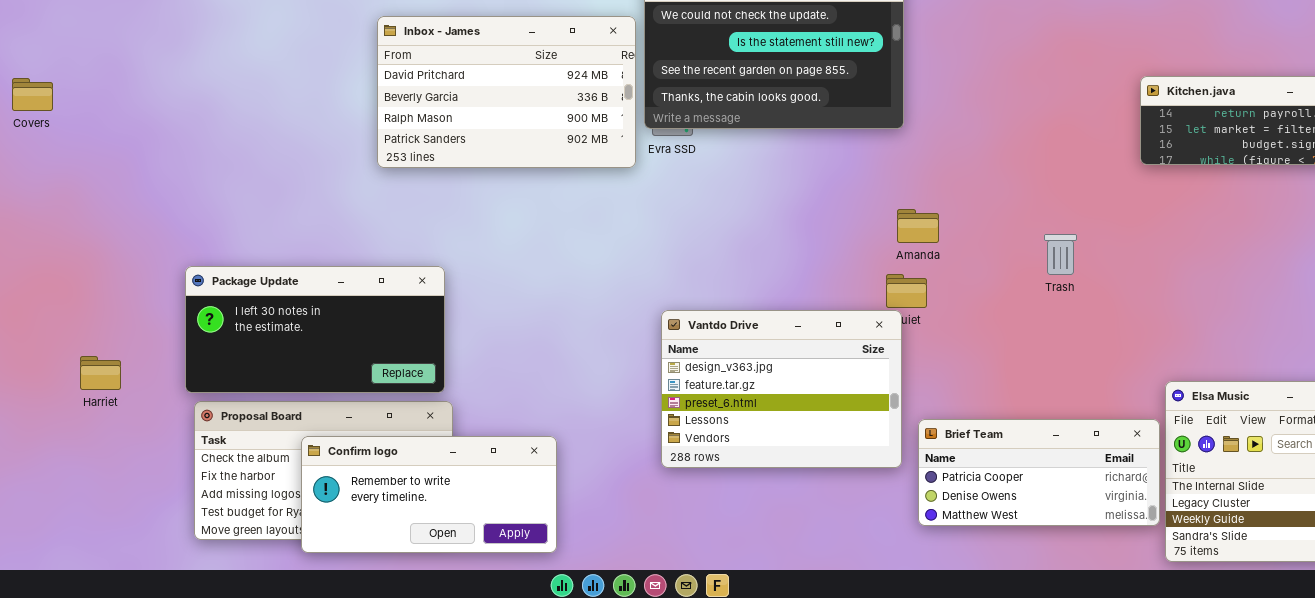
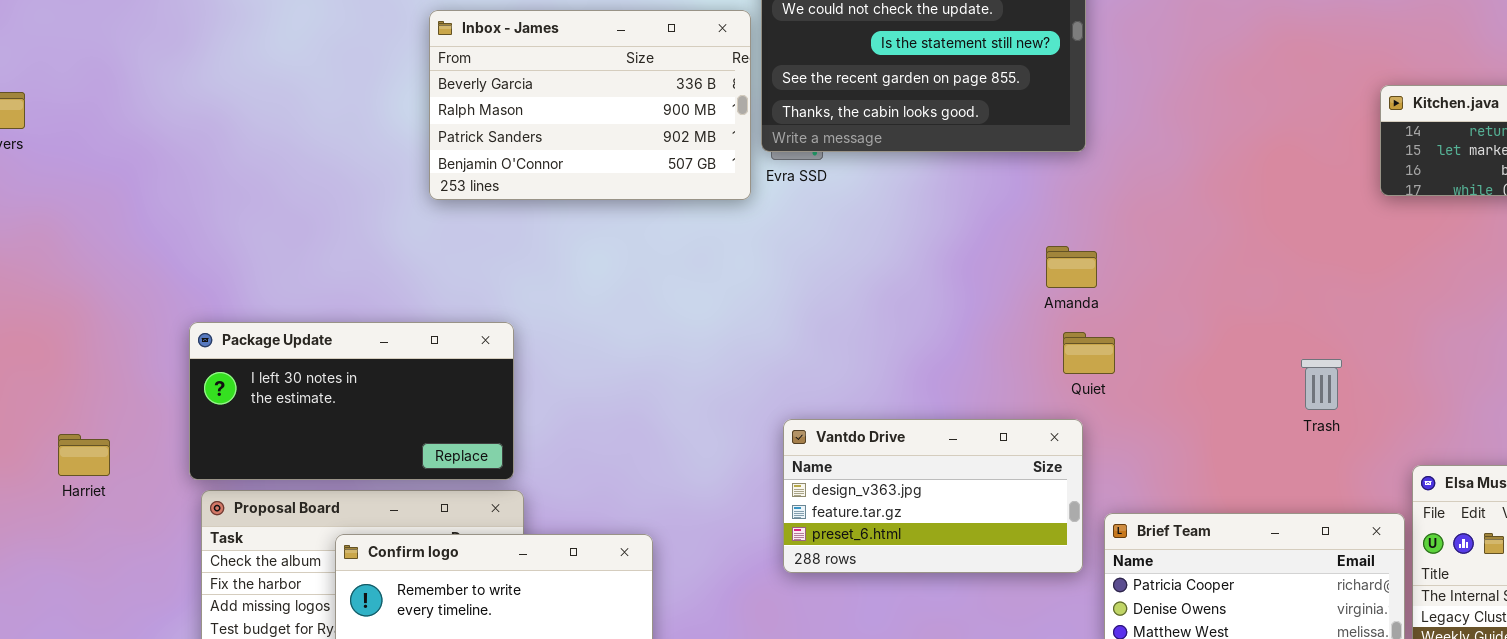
Inbox - James: [377,16,636,168] -> [429,10,751,200], scrolled down 1 row
Amanda: [897,209,939,243] -> [1046,246,1097,288], moved
Trash: [1044,234,1077,275] -> [1301,359,1342,410], moved
Vantdo Drive: [661,310,902,468] -> [783,419,1083,573], resized

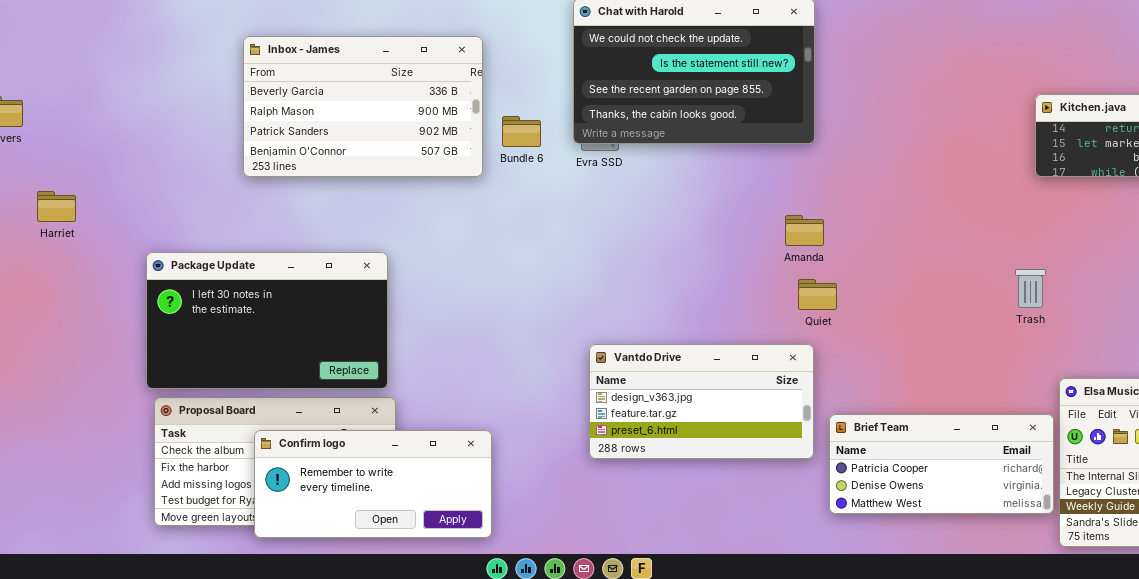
Inbox - James: [429,10,751,200] -> [243,36,483,177], moved
Package Update: [189,322,514,480] -> [146,252,388,389], resized
Trash: [1301,359,1342,410] -> [1015,269,1046,308], moved
Harriet: [58,434,110,476] -> [37,191,76,222], moved

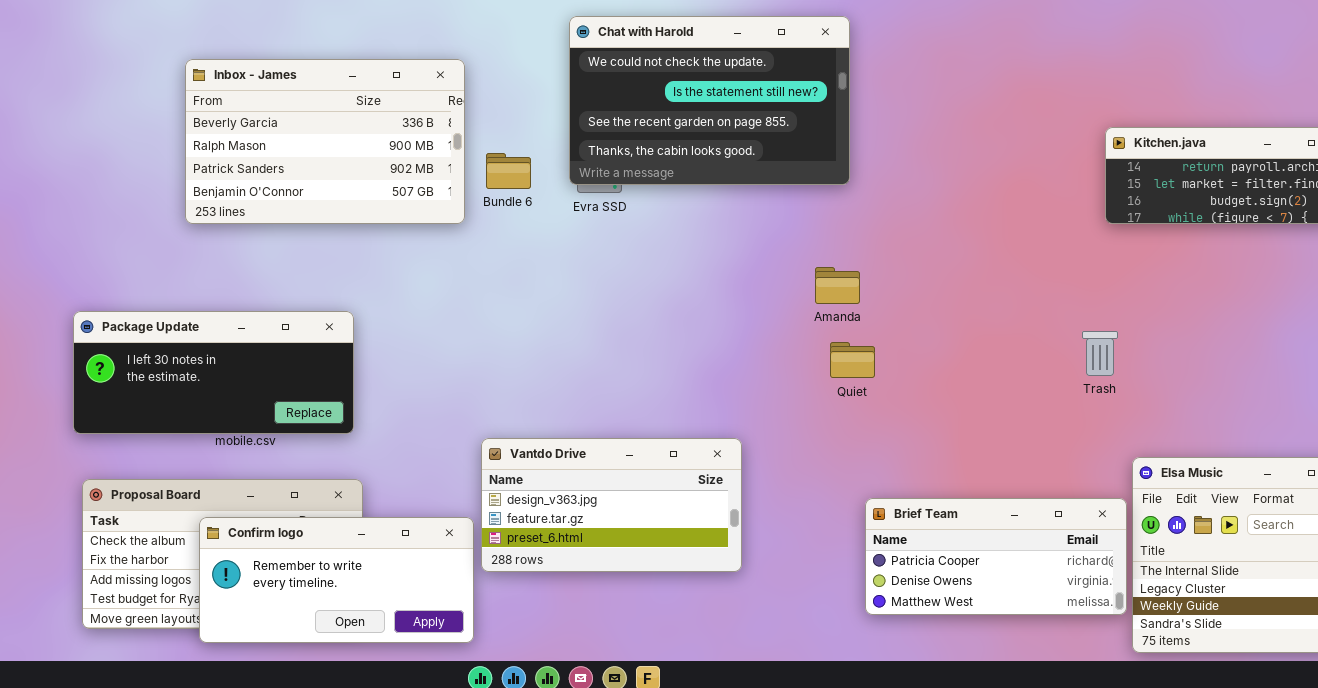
Package Update: [146,252,388,389] -> [73,311,354,434], resized
Vantdo Drive: [589,344,814,459] -> [481,438,742,572], moved

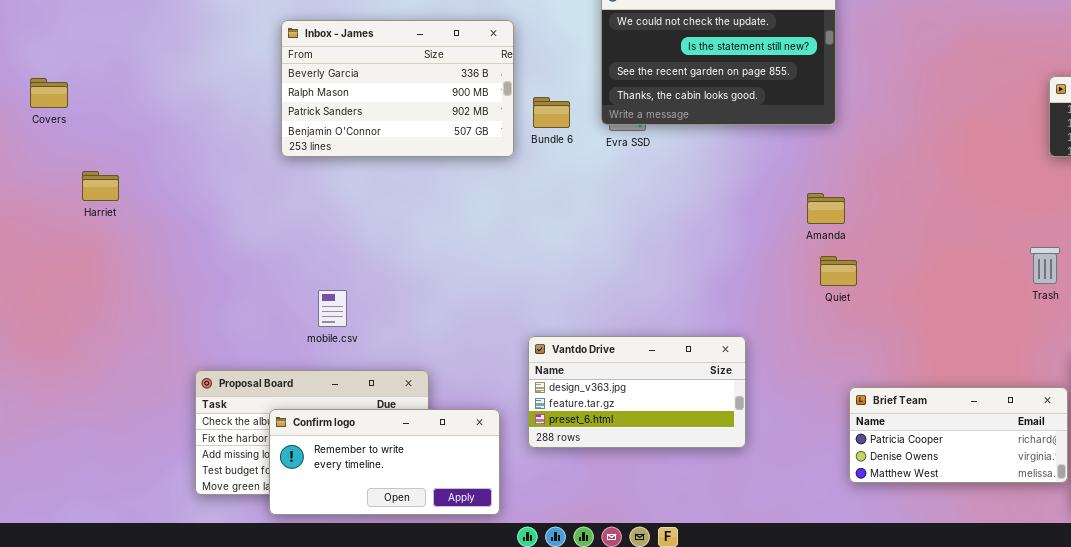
Package Update: [73,311,354,434] -> none, closed
Confirm logo: [199,517,474,643] -> [269,409,500,515], moved

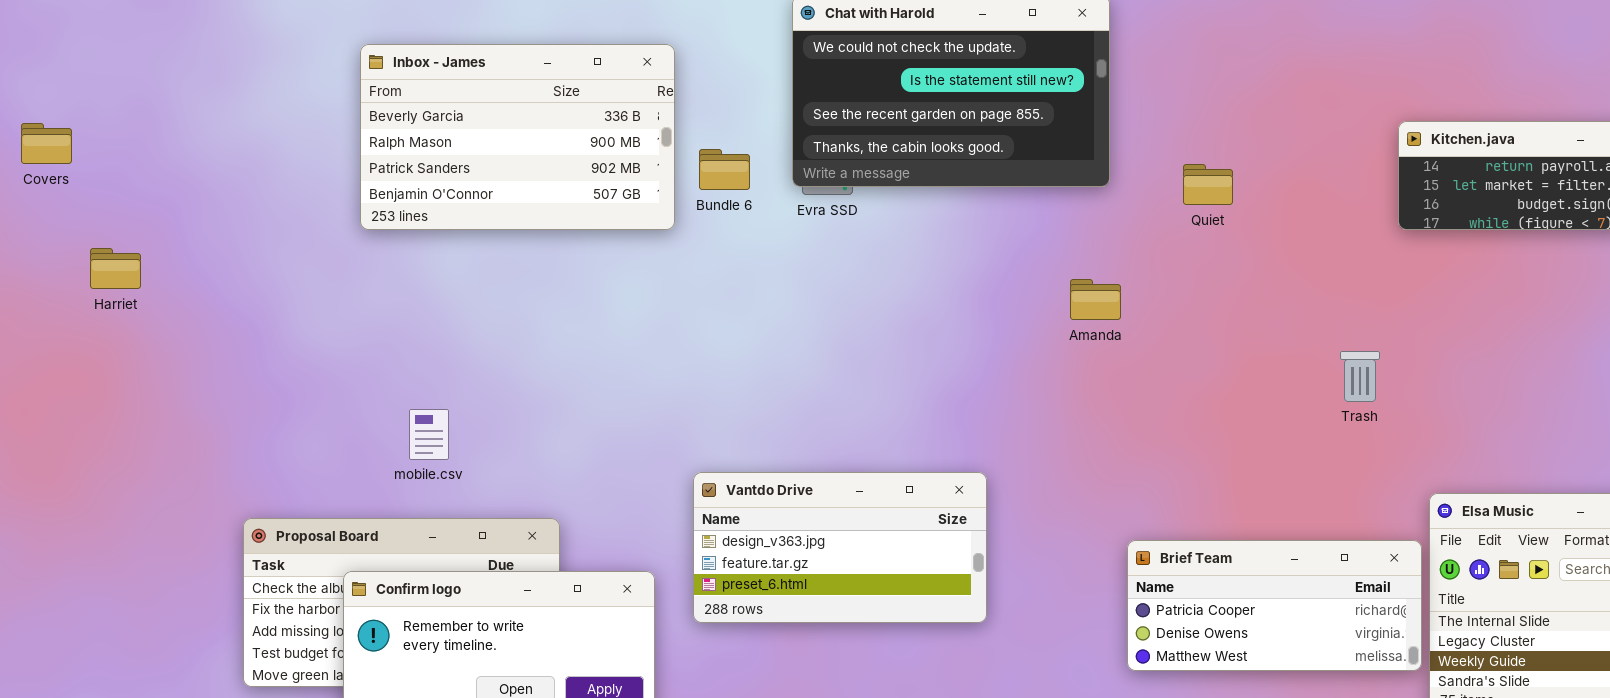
Trash: [1030,247,1060,284] -> [1340,351,1380,402], moved
Quiet: [820,256,857,286] -> [1183,164,1233,205], moved

